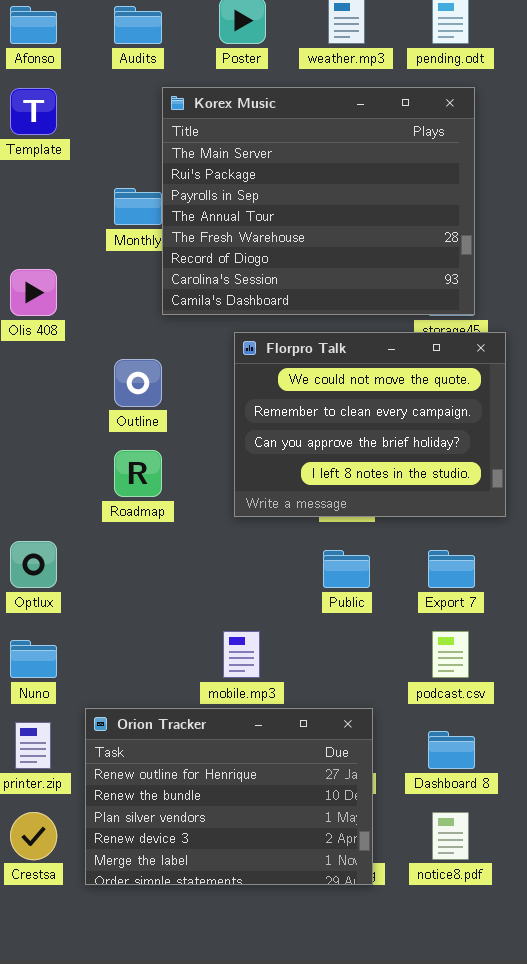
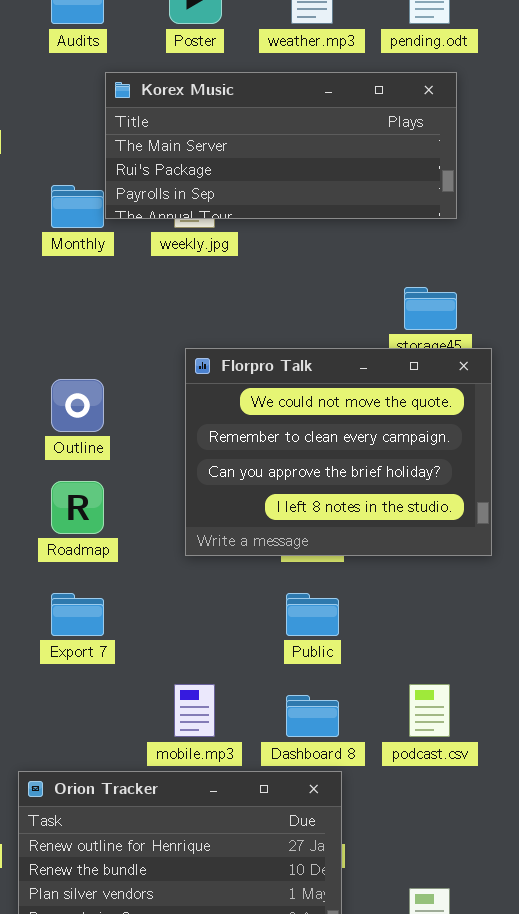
Korex Music: [162,87,475,315] -> [105,72,457,219], resized
Export 7: [428,550,475,588] -> [51,593,104,636], moved
Dashboard 8: [428,731,475,769] -> [286,695,339,737], moved

